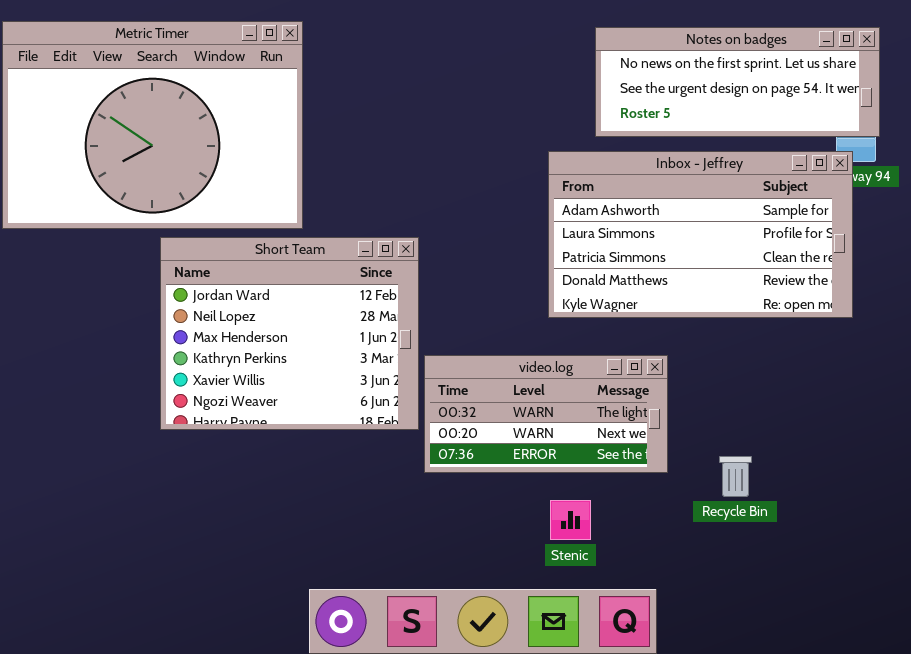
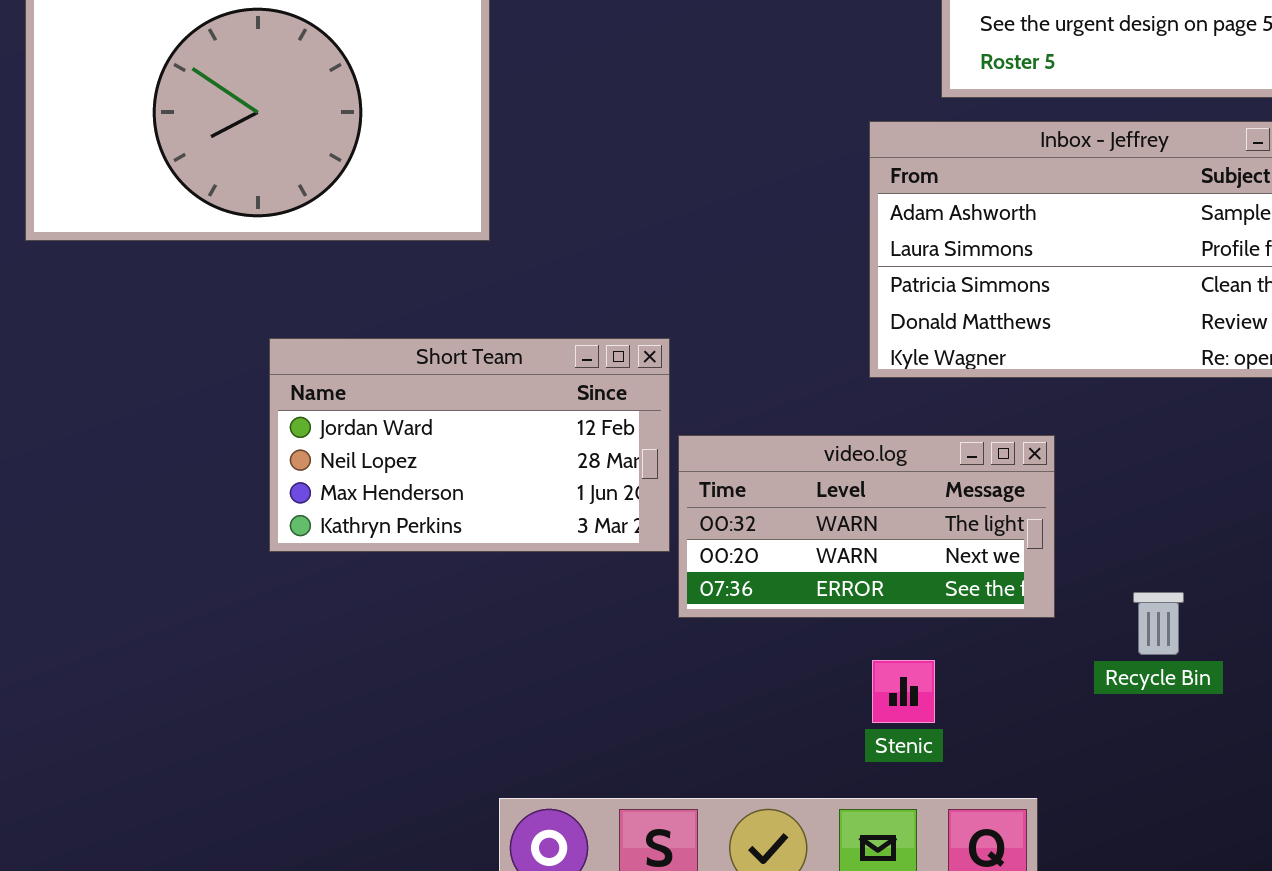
Short Team: [160,237,419,430] -> [269,338,670,552], resized

